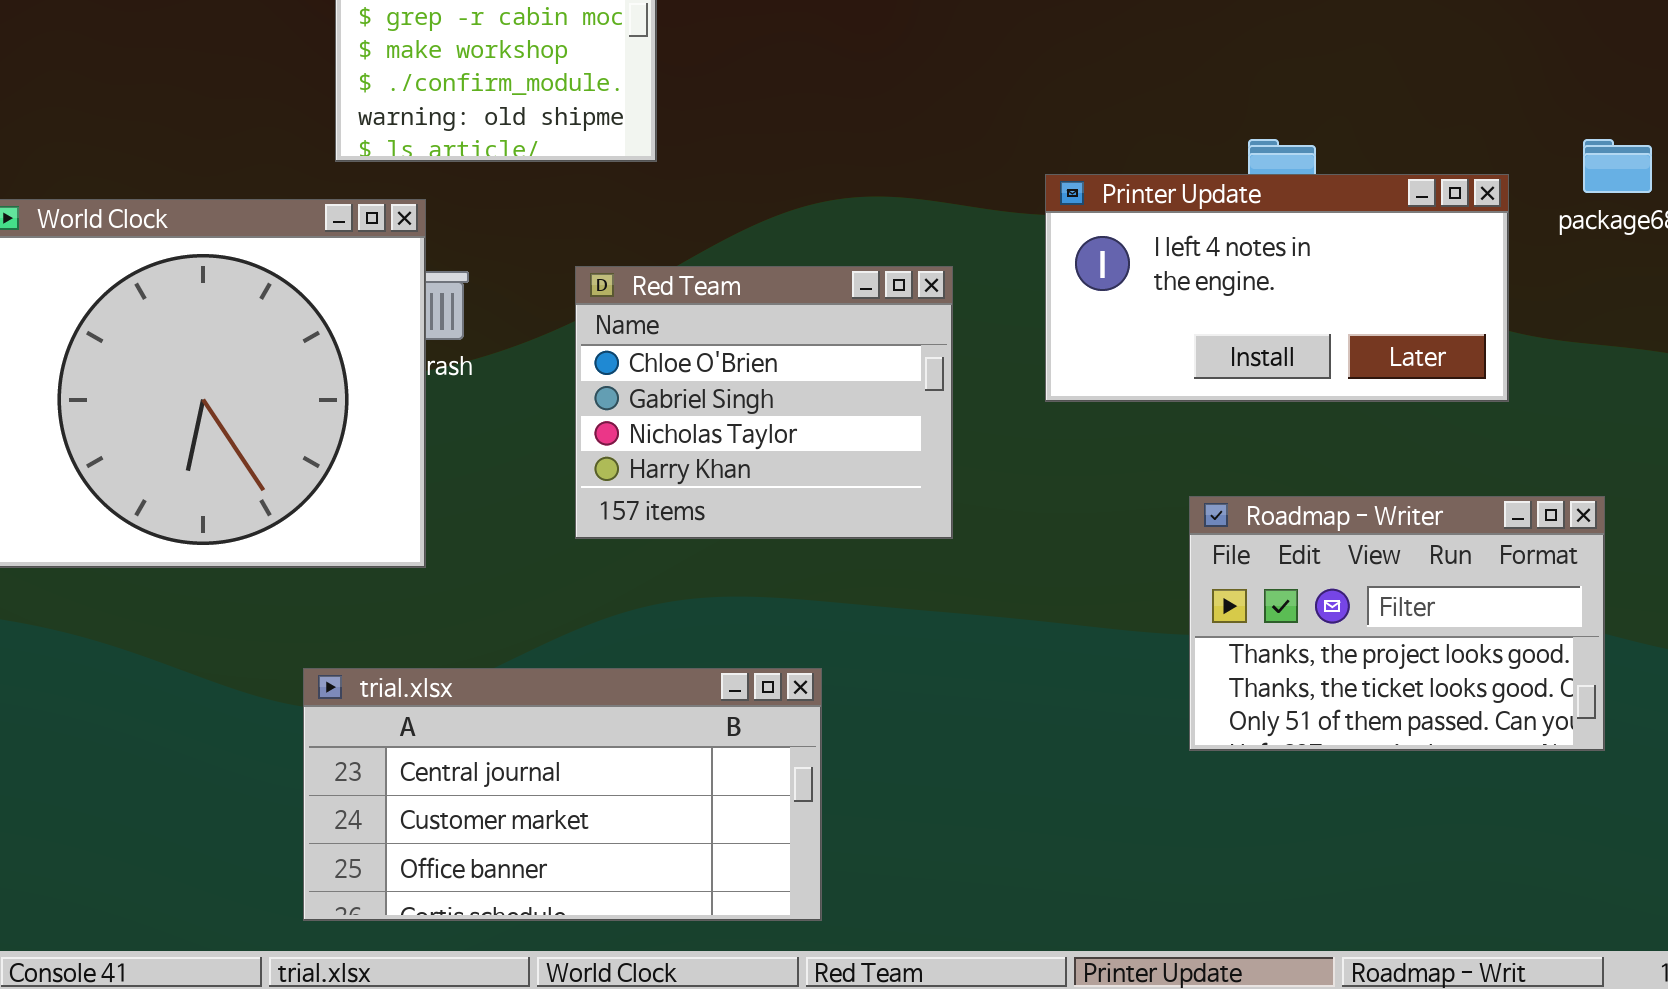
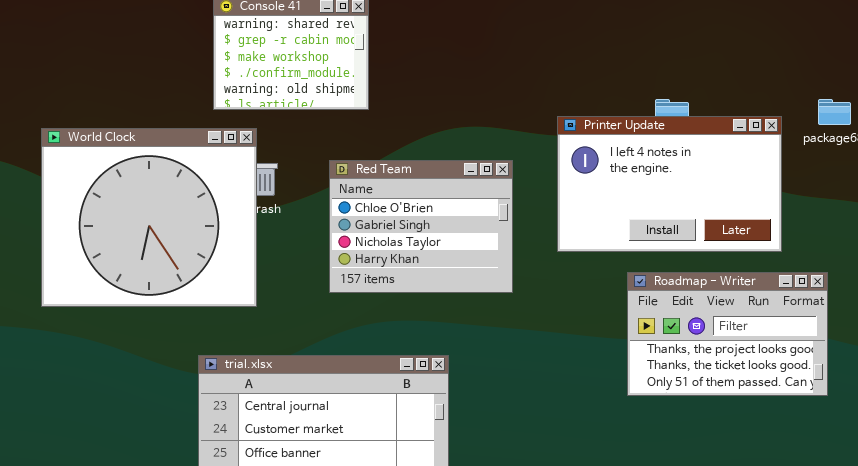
Printer Update: [1045,174,1509,402] -> [557,116,782,252], resized

